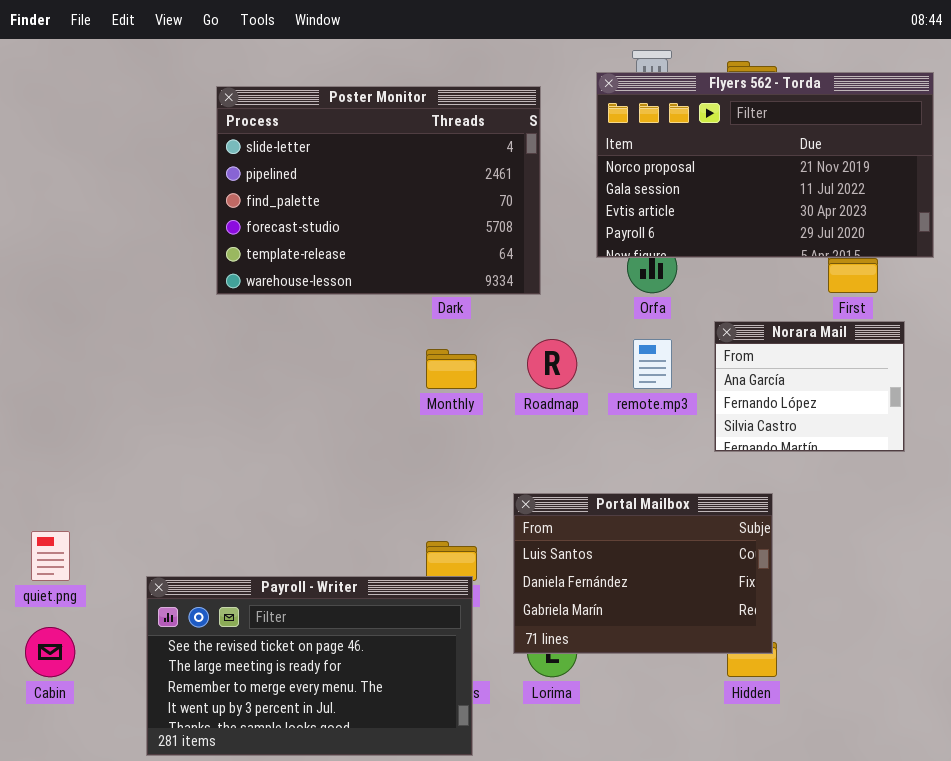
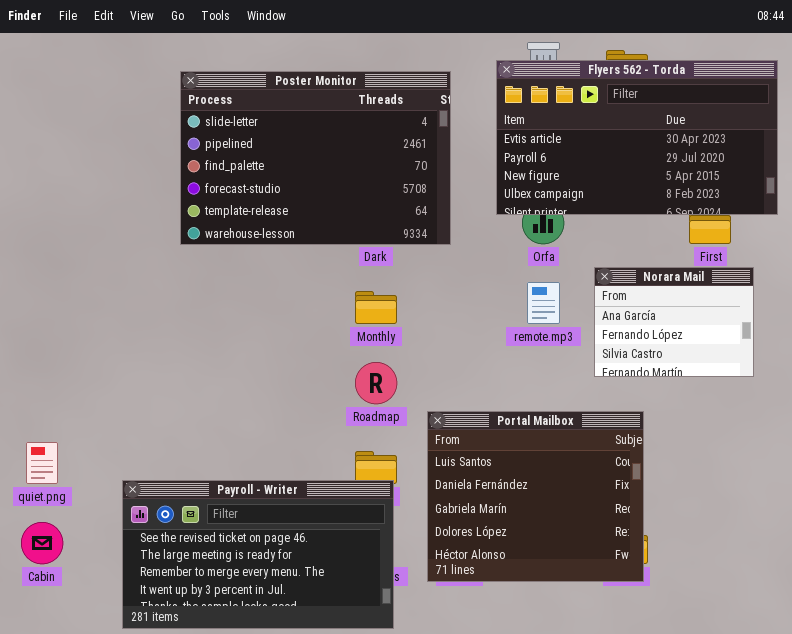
Flyers 562 - Torda: [596,72,934,258] -> [496,60,778,215], scrolled down 2 rows
Roadmap: [527,339,577,389] -> [355,362,397,404], moved
Portal Mailbox: [513,493,773,654] -> [427,411,644,582], resized

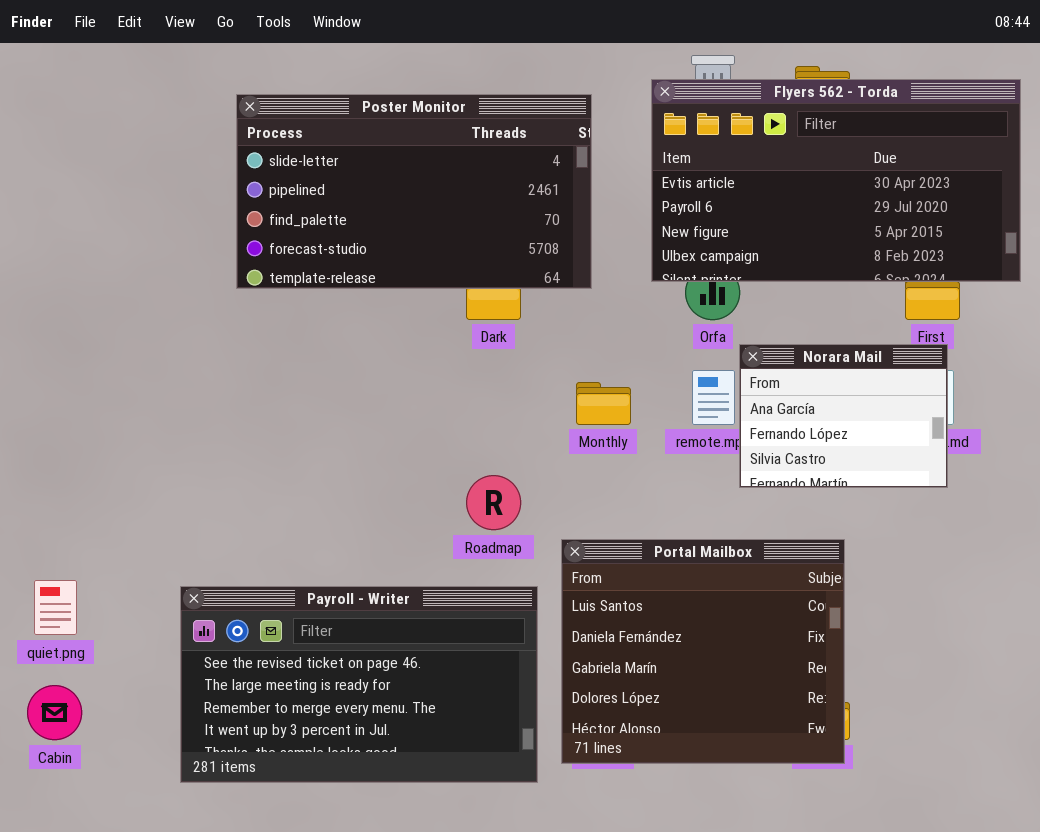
Poster Monitor: [180,71,451,245] -> [236,94,592,289], resized
Norara Mail: [594,267,754,377] -> [739,344,948,488], moved
Monthly: [355,291,397,324] -> [576,382,631,425], moved
Payroll - Writer: [122,480,394,629] -> [180,586,538,783], moved

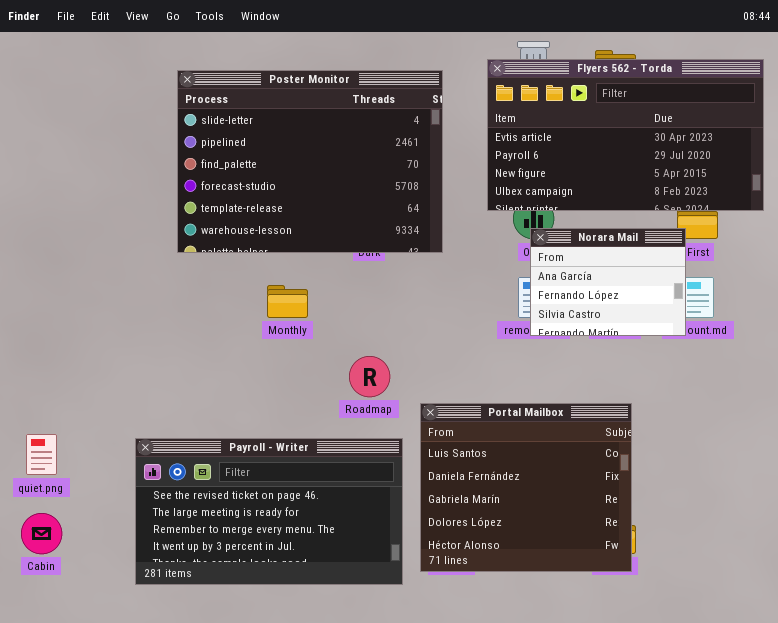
Poster Monitor: [236,94,592,289] -> [177,70,443,253], resized
Norara Mail: [739,344,948,488] -> [530,228,686,336], moved
Monthly: [576,382,631,425] -> [267,285,308,318], moved

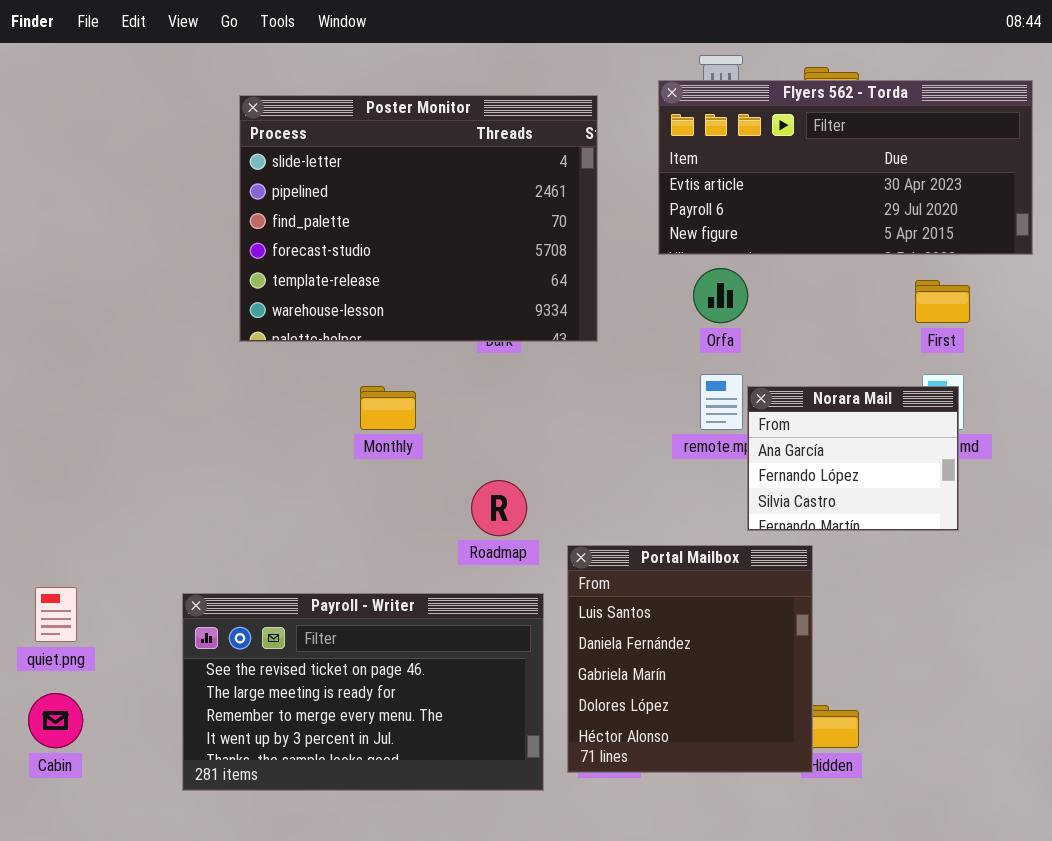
Flyers 562 - Torda: [487,59,764,211] -> [658,80,1033,255], resized
Norara Mail: [530,228,686,336] -> [747,386,959,531], moved
Portal Mailbox: [420,403,632,572] -> [567,545,813,773], resized

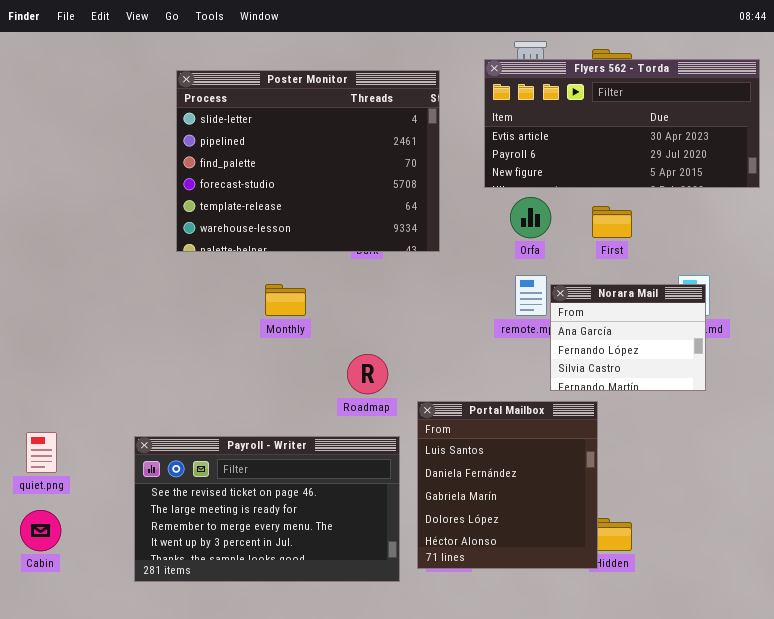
First: [915,280,970,323] -> [592,206,632,238], moved

